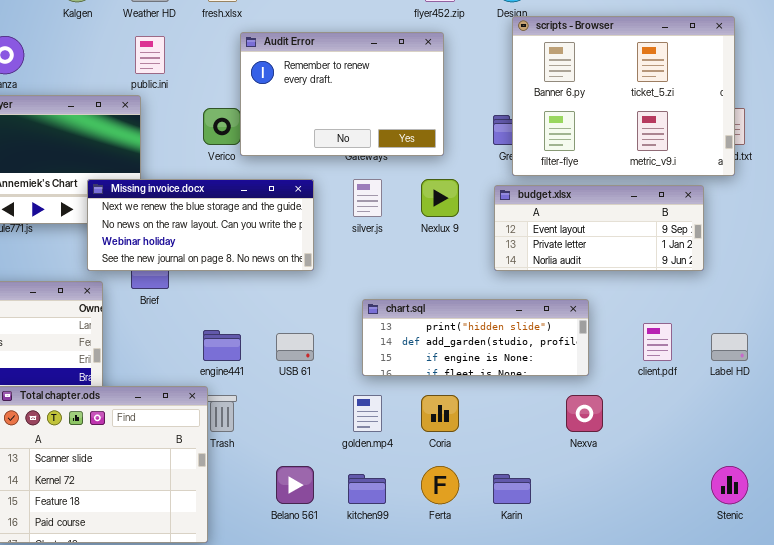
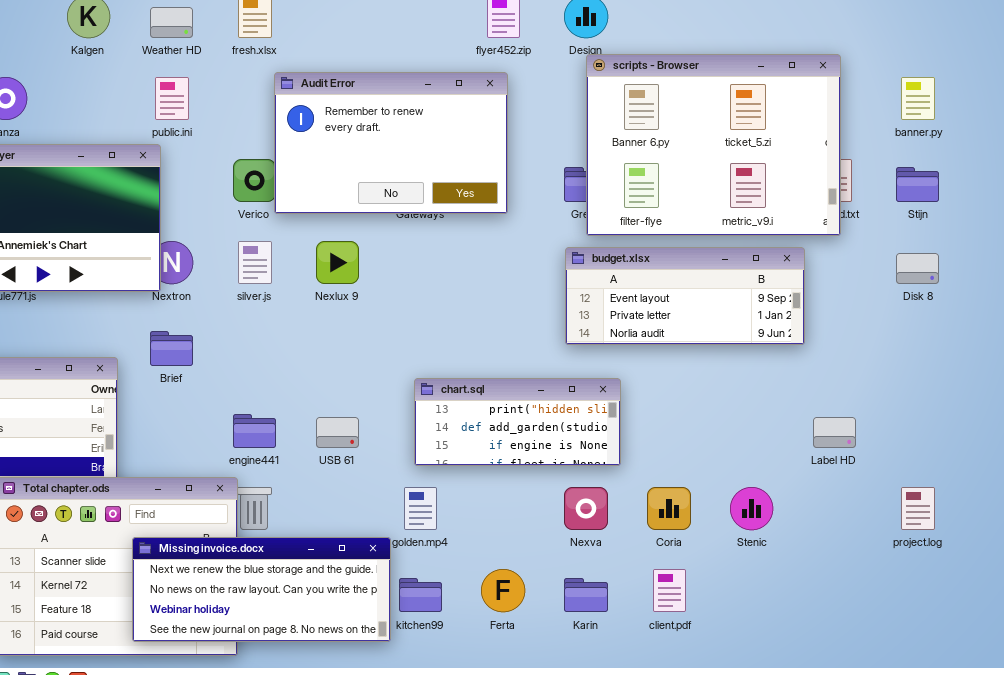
Missing invoice.docx: [87,179,314,271] -> [132,537,391,642], moved
silver.js: [353,179,382,217] -> [238,241,272,284], moved
Nexlux 9: [421,179,459,217] -> [316,241,359,284], moved
chart.sql: [362,299,589,376] -> [414,378,621,466], resized
client.pdf: [643,323,672,361] -> [653,569,686,612], moved
Coria: [421,395,459,432] -> [647,487,691,530], moved
Nexva: [566,395,603,432] -> [564,487,608,530], moved
Stenic: [711,466,748,504] -> [730,487,773,530], moved

